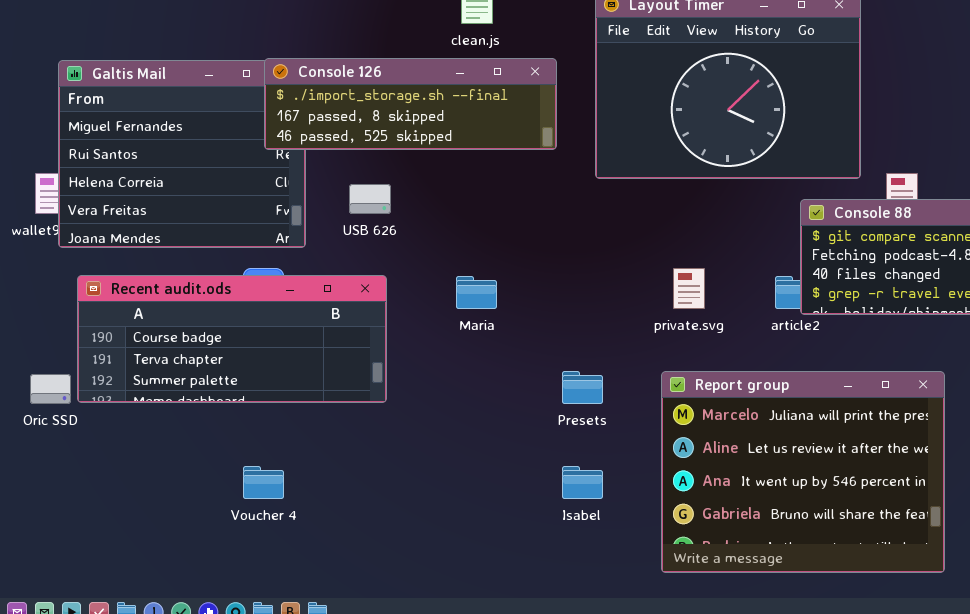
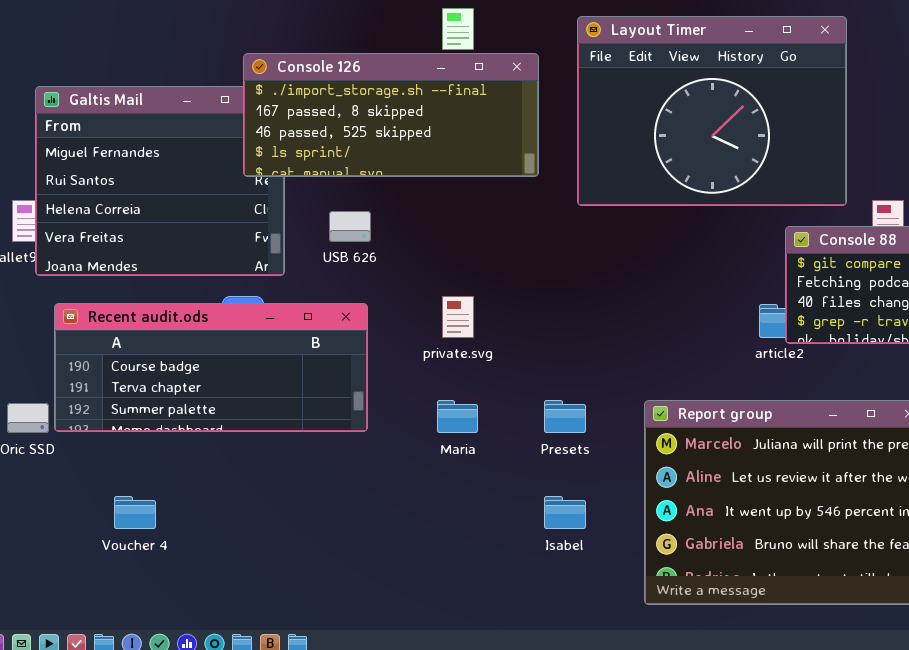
Console 126: [264,58,557,150] -> [243,53,539,177], resized
private.svg: [673,268,705,309] -> [442,296,474,338], moved
Maria: [456,276,497,309] -> [437,400,478,433], moved
Voucher 4: [243,466,284,499] -> [114,496,156,529], moved

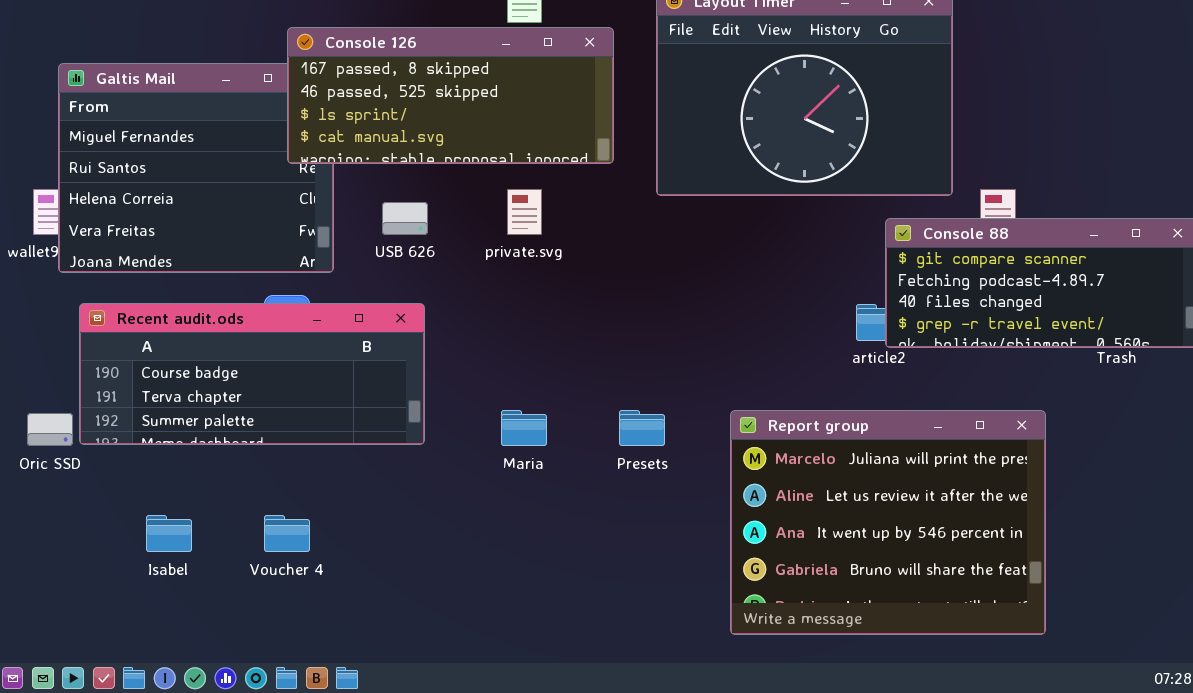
Console 126: [243,53,539,177] -> [287,27,614,164], scrolled down 1 row
private.svg: [442,296,474,338] -> [507,189,542,235], moved
Voucher 4: [114,496,156,529] -> [264,515,310,552], moved
Isabel: [544,496,586,529] -> [146,515,192,552], moved

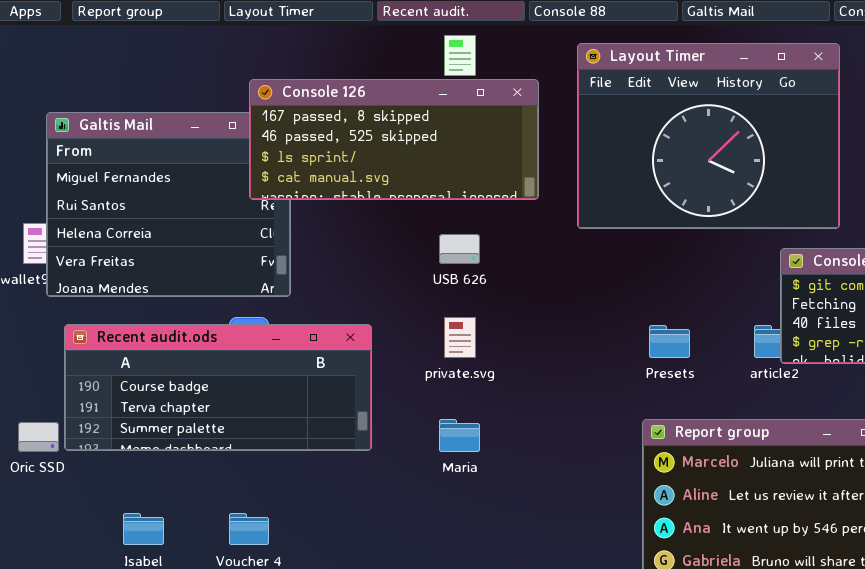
private.svg: [507,189,542,235] -> [444,317,476,358], moved
USB 626: [382,202,428,235] -> [439,234,480,264], moved
Presets: [619,410,665,446] -> [649,325,690,358], moved

